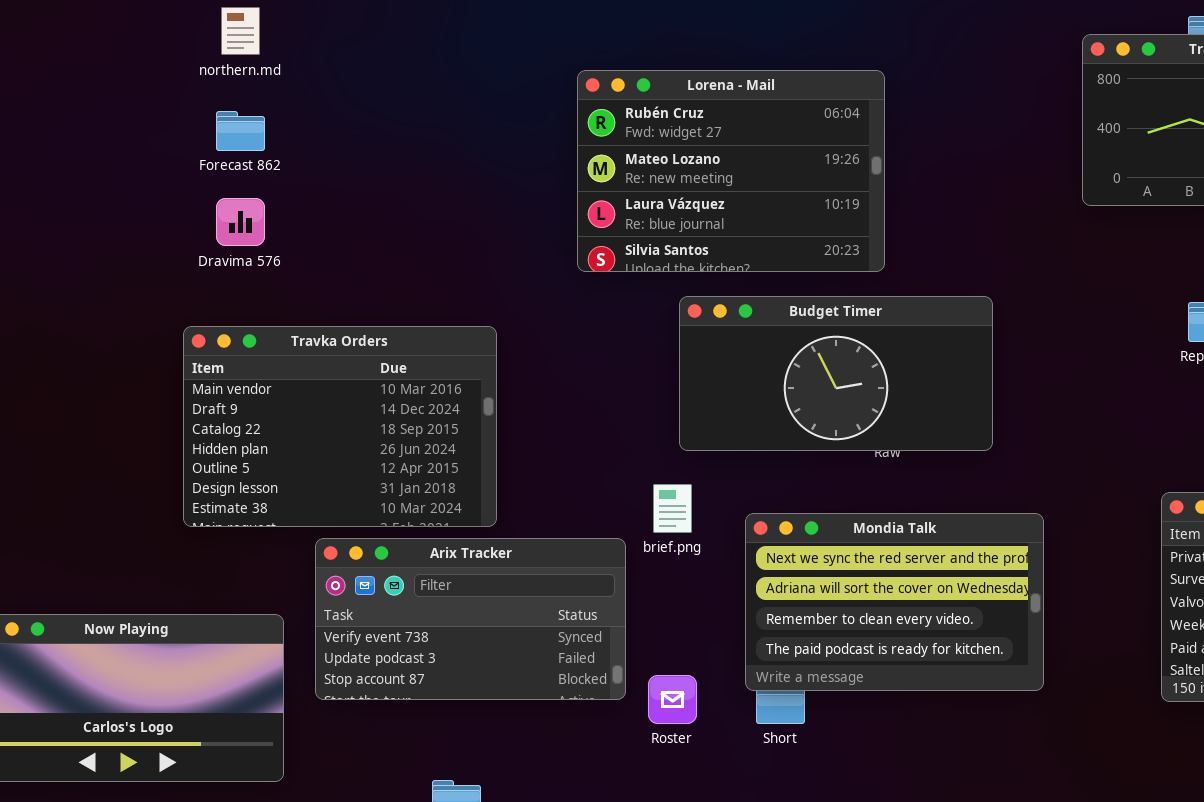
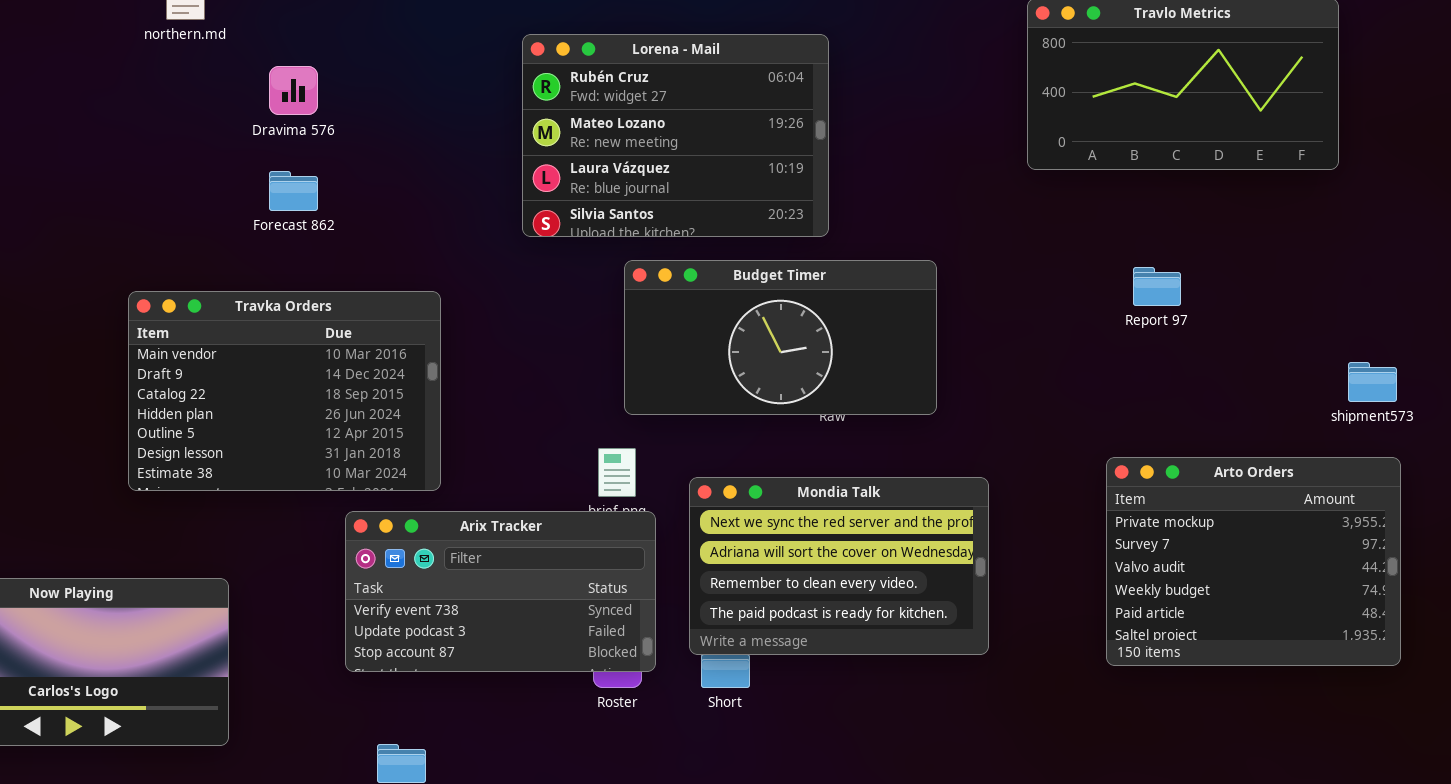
Forecast 862: [216,111,265,151] -> [269,171,318,211], moved
Dravima 576: [216,198,265,246] -> [269,66,318,115], moved
Arix Tracker: [315,538,626,700] -> [345,511,656,672], moved

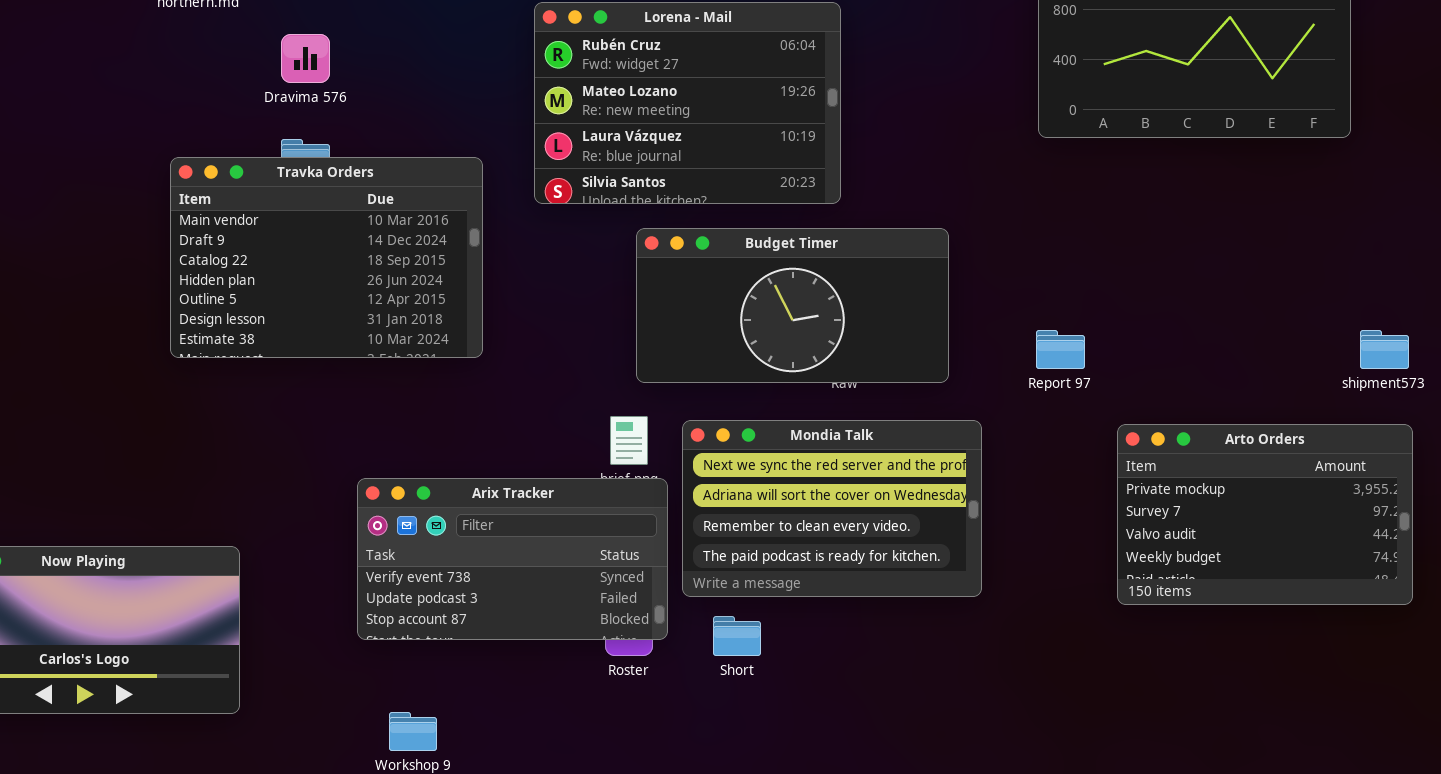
Report 97: [1133,267,1181,306] -> [1036,330,1085,369], moved
Travka Orders: [128,291,441,491] -> [170,157,483,358], moved
Arto Orders: [1106,457,1401,666] -> [1117,424,1413,605], resized
Mondia Talk: [689,477,989,655] -> [682,420,982,597], moved

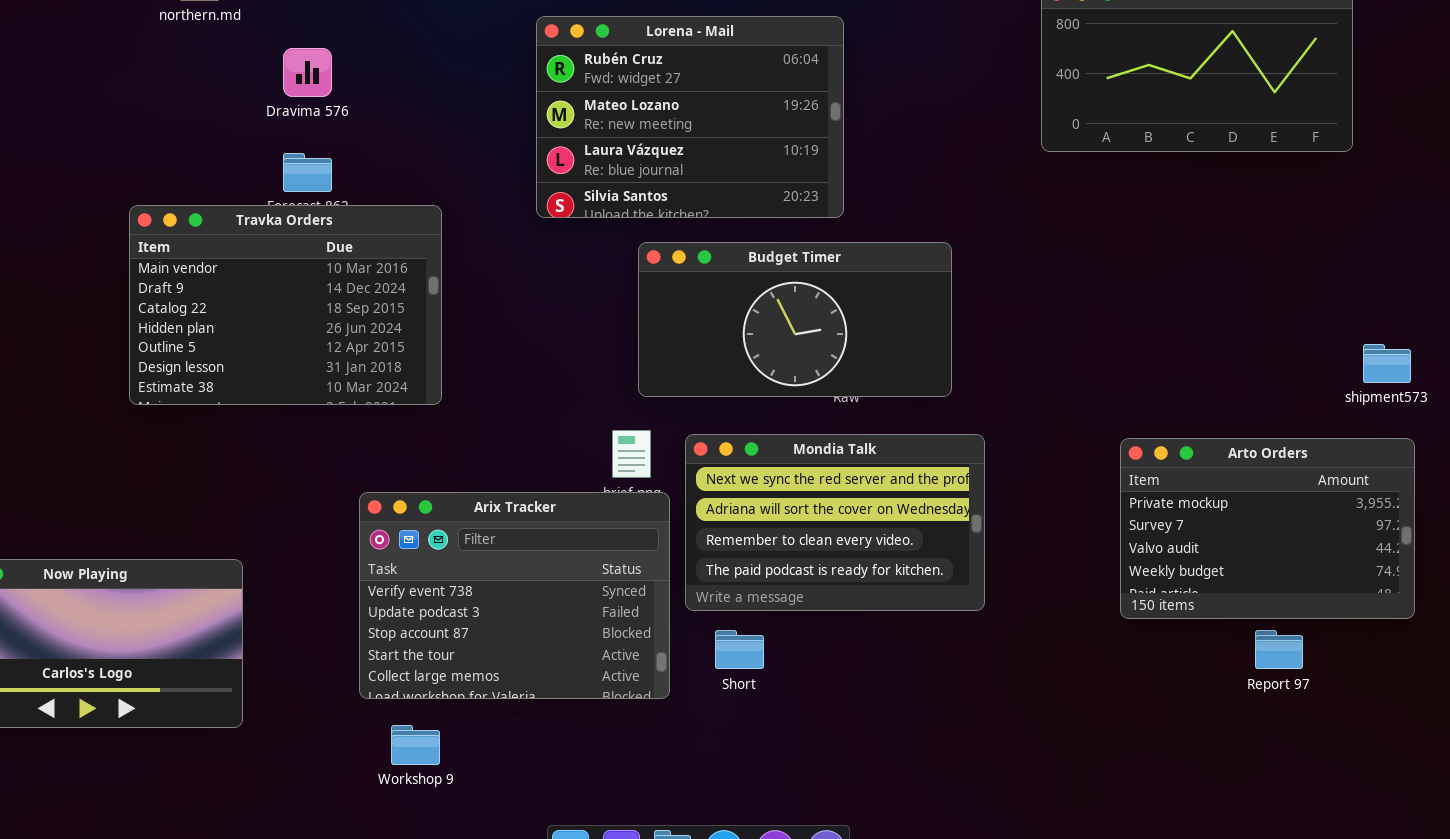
Travka Orders: [170,157,483,358] -> [129,205,442,405], moved
Report 97: [1036,330,1085,369] -> [1255,630,1303,669], moved
Arix Tracker: [357,478,668,640] -> [359,492,670,699], resized

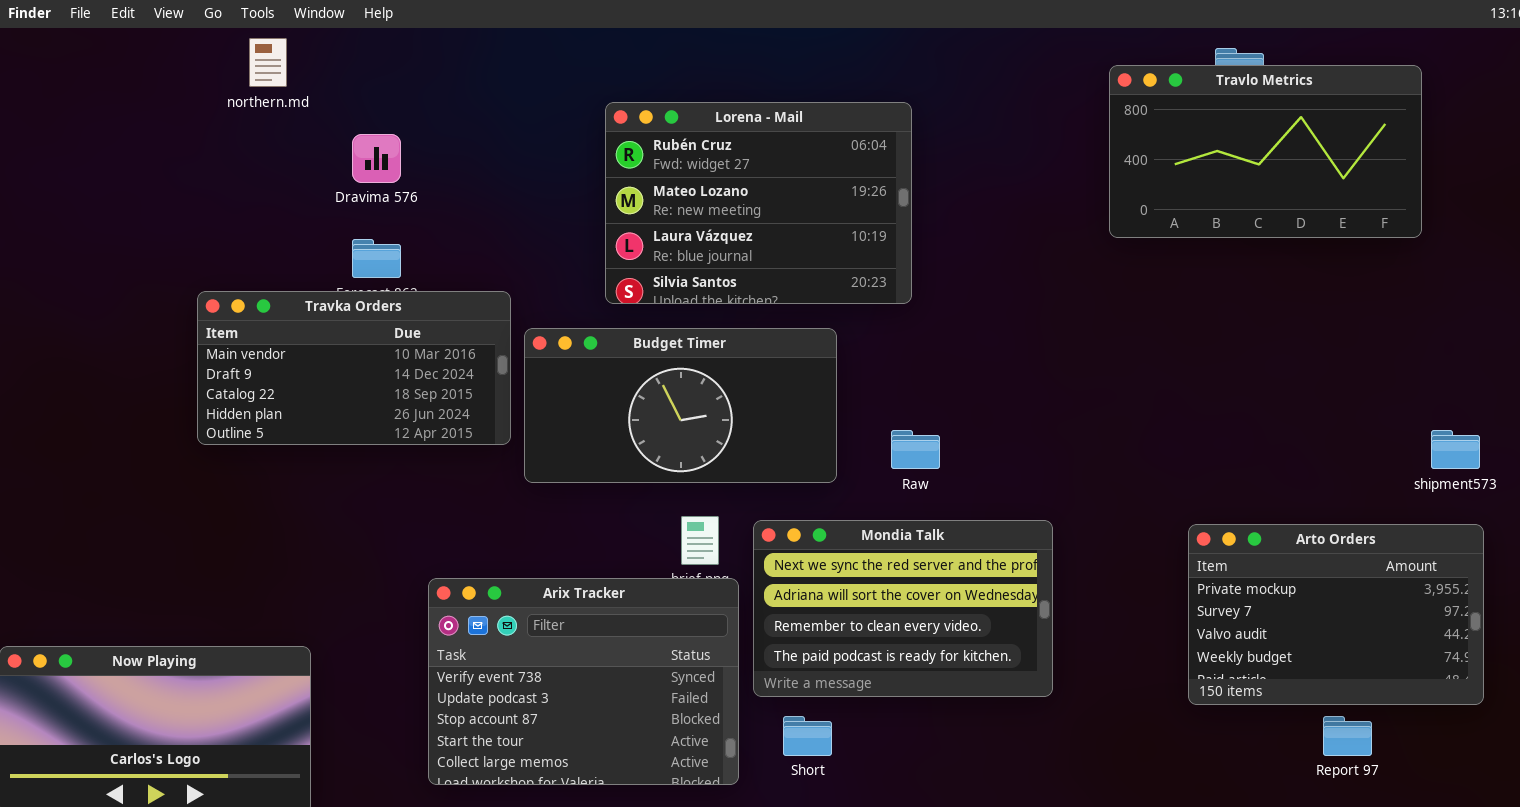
Travka Orders: [129,205,442,405] -> [197,291,511,445], resized
Budget Timer: [638,242,952,397] -> [524,328,837,483], moved

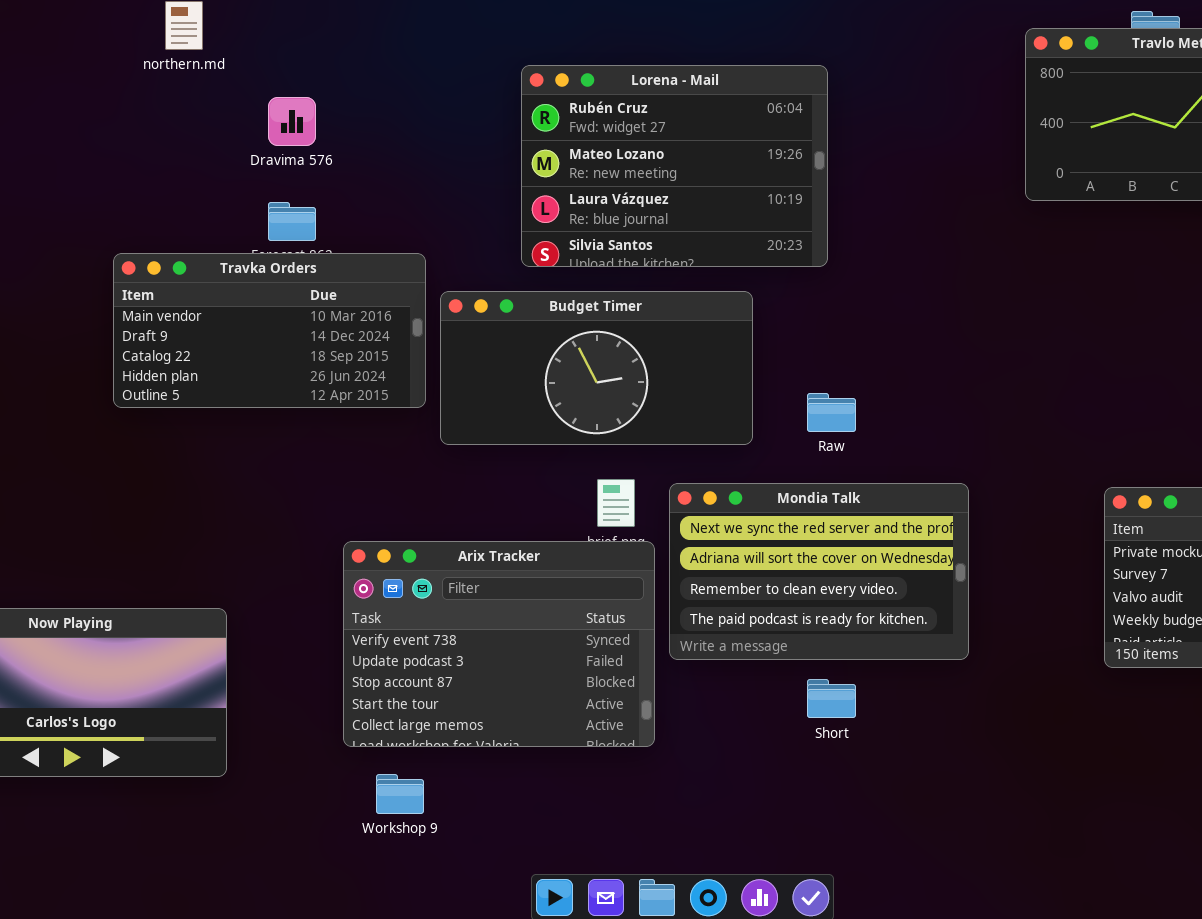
Short: [783,716,832,756] -> [807,679,856,718], moved

